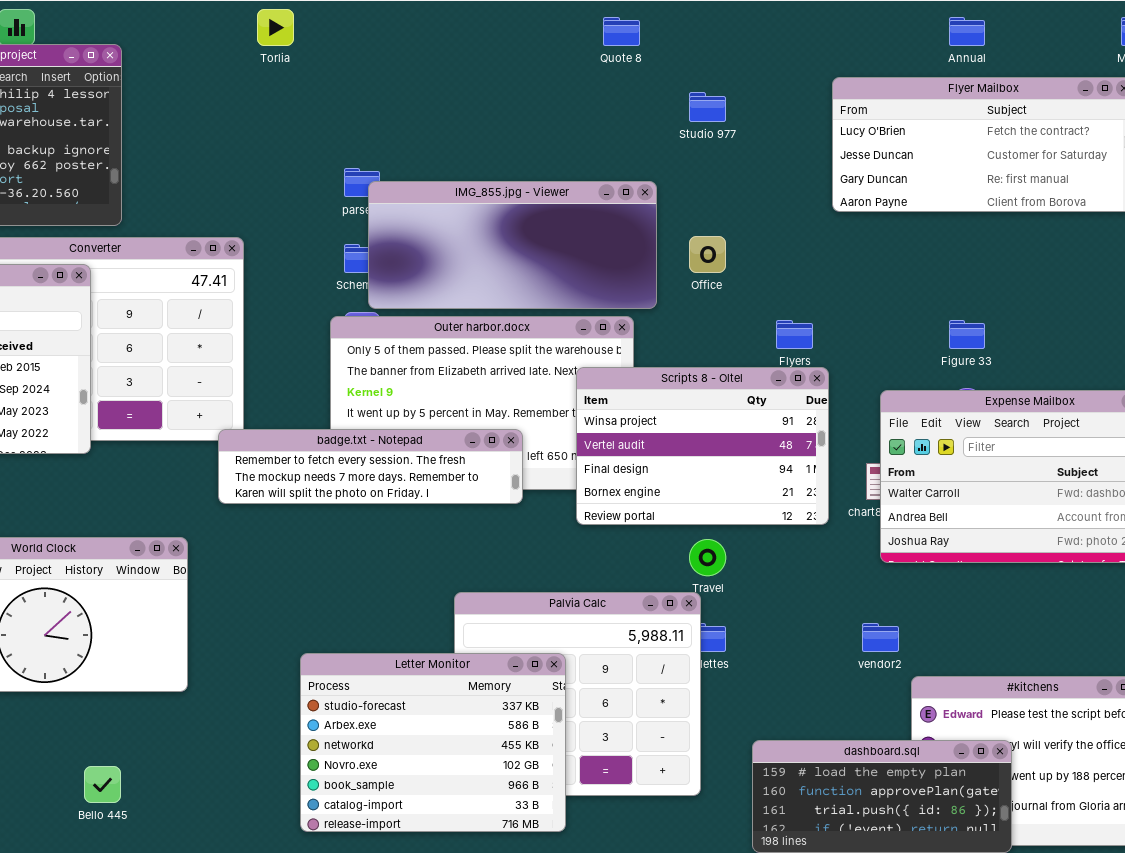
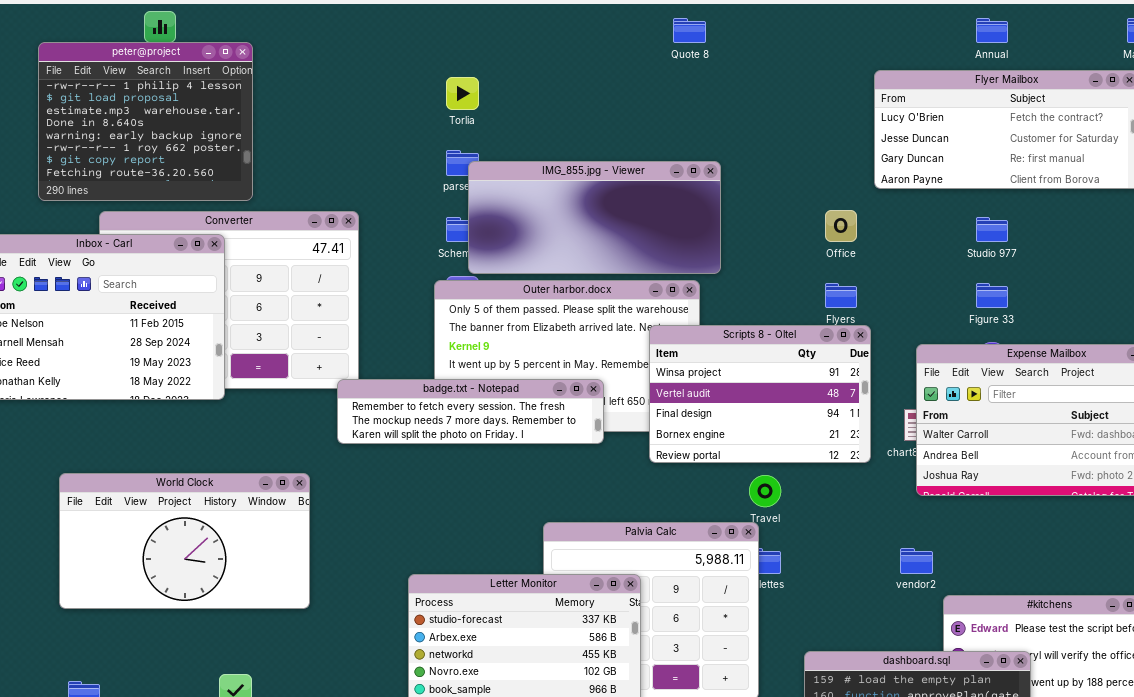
Torlia: [257,9,294,46] -> [446,77,479,110], moved
Studio 977: [689,92,726,122] -> [976,217,1008,242], moved
Office: [689,236,726,273] -> [825,210,857,242], moved

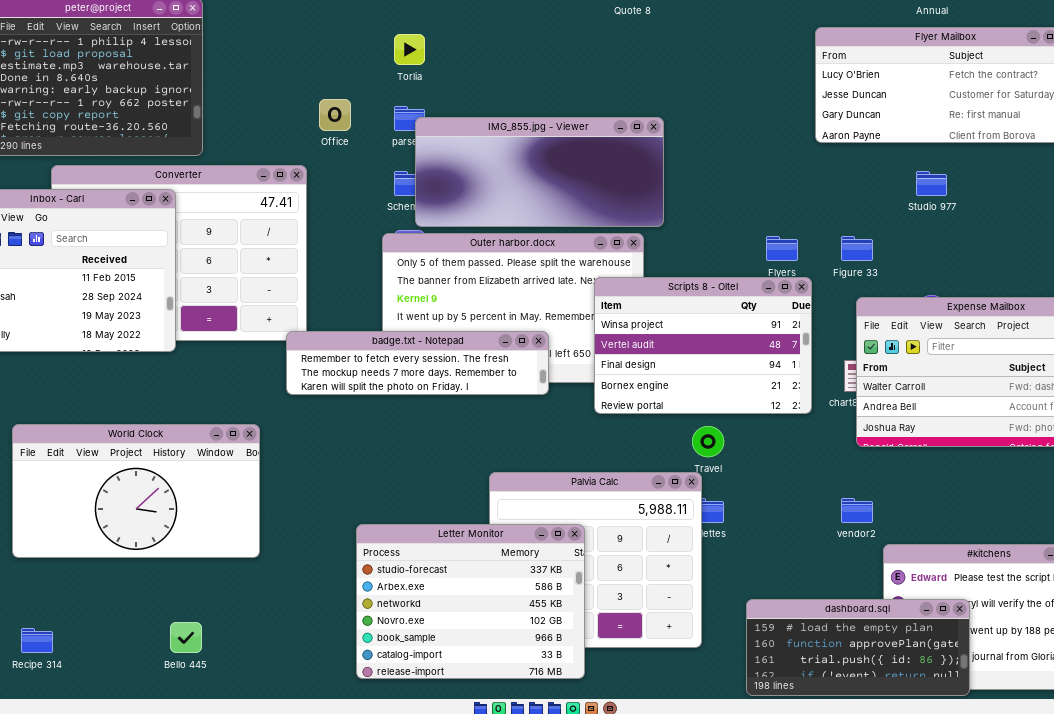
Office: [825,210,857,242] -> [319,99,351,131], moved
Figure 33: [976,283,1008,308] -> [841,236,873,261], moved

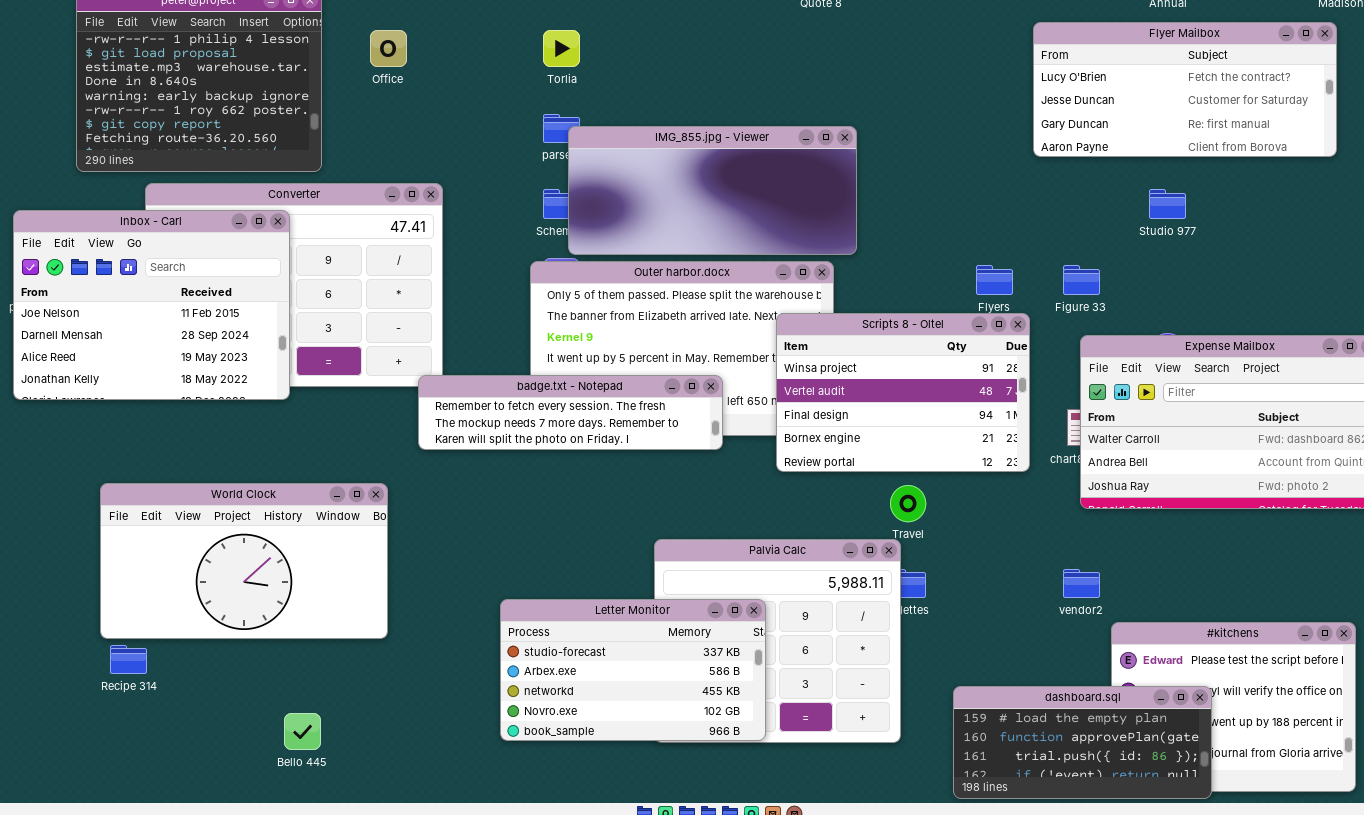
Office: [319,99,351,131] -> [370,30,407,67], moved
Letter Monitor: [356,524,585,679] -> [500,599,766,741], resized
Recipe 314: [21,628,53,653] -> [110,645,147,674], moved

